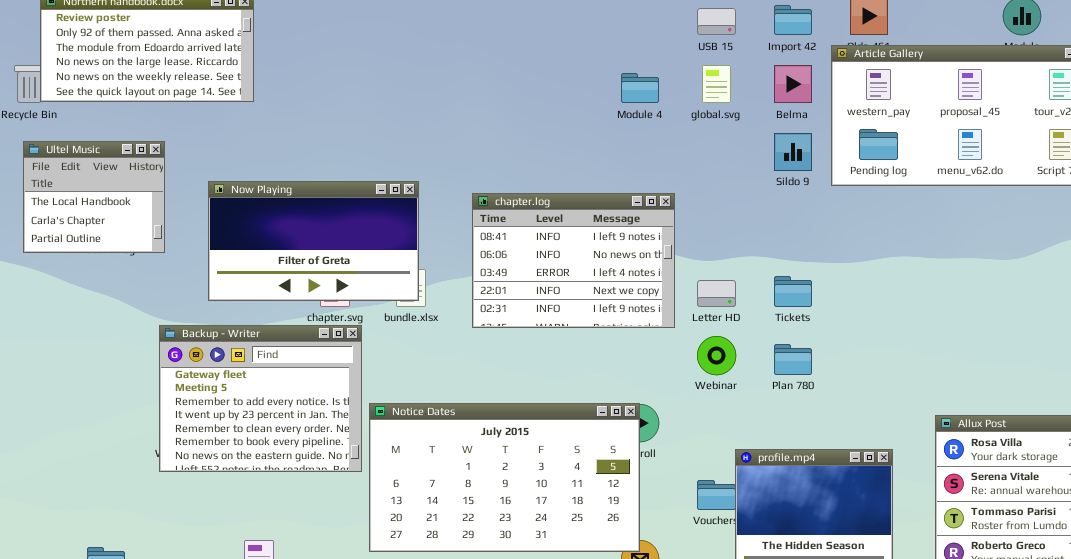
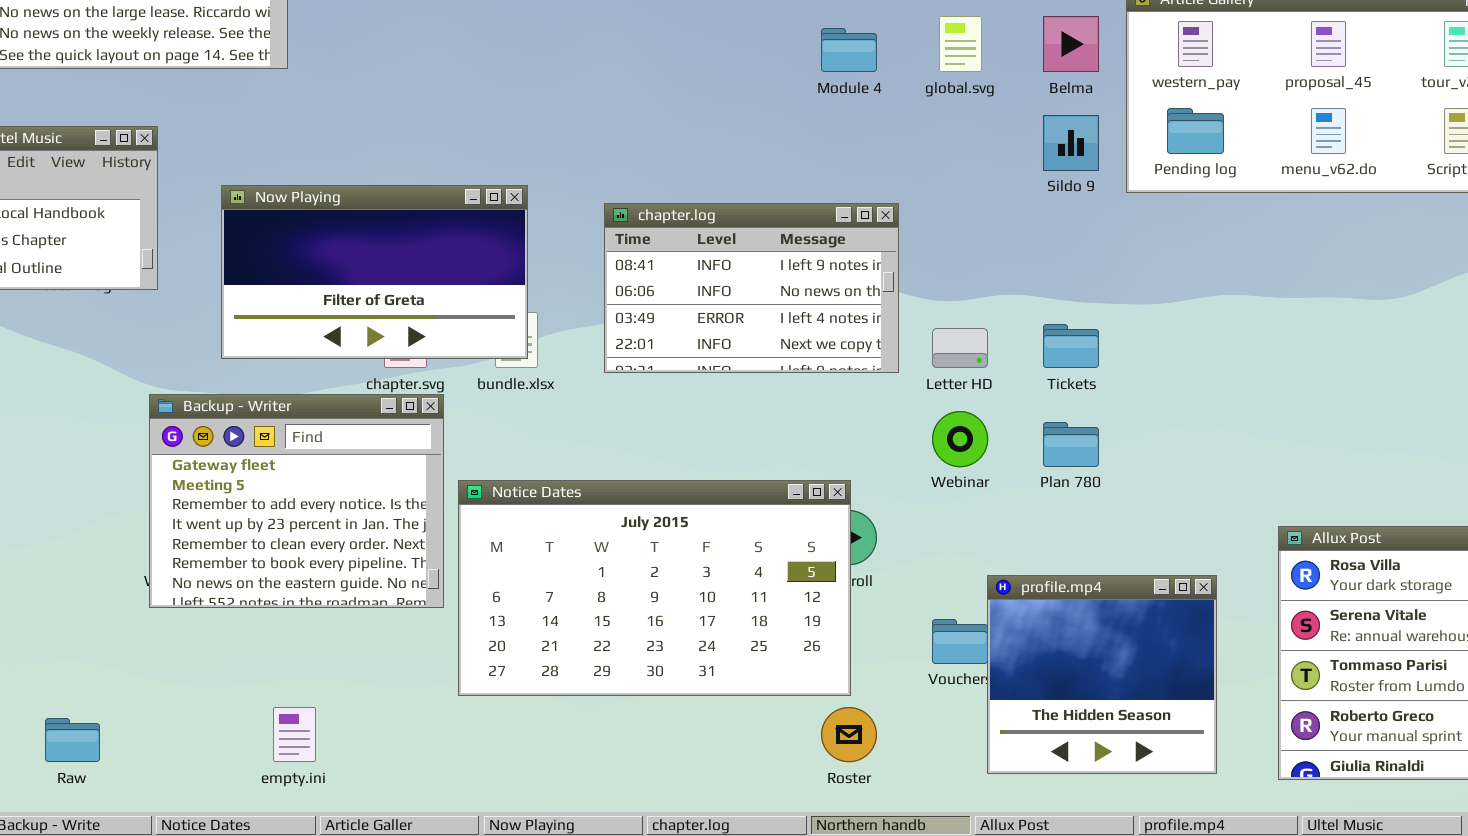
chapter.log: [472,193,675,328] -> [604,203,899,373], resized
Notice Dates: [369,403,640,552] -> [458,480,851,696], moved

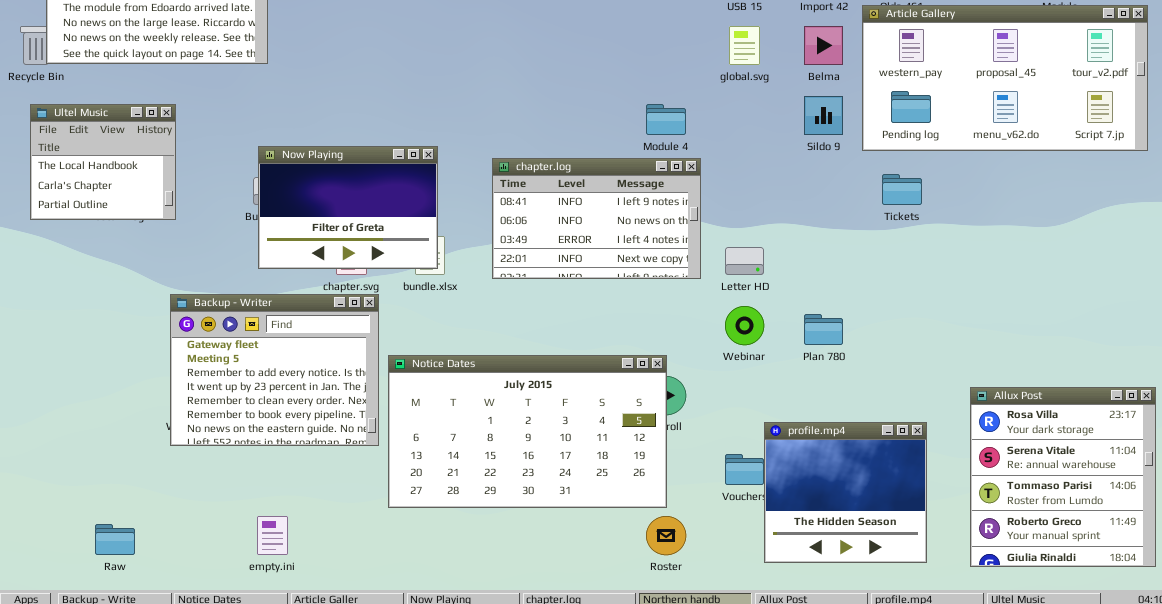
Module 4: [821,28,877,72] -> [646,104,686,135], moved
Now Playing: [221,185,528,359] -> [258,146,438,269], resized
Tickets: [1043,324,1099,368] -> [882,174,922,205], moved

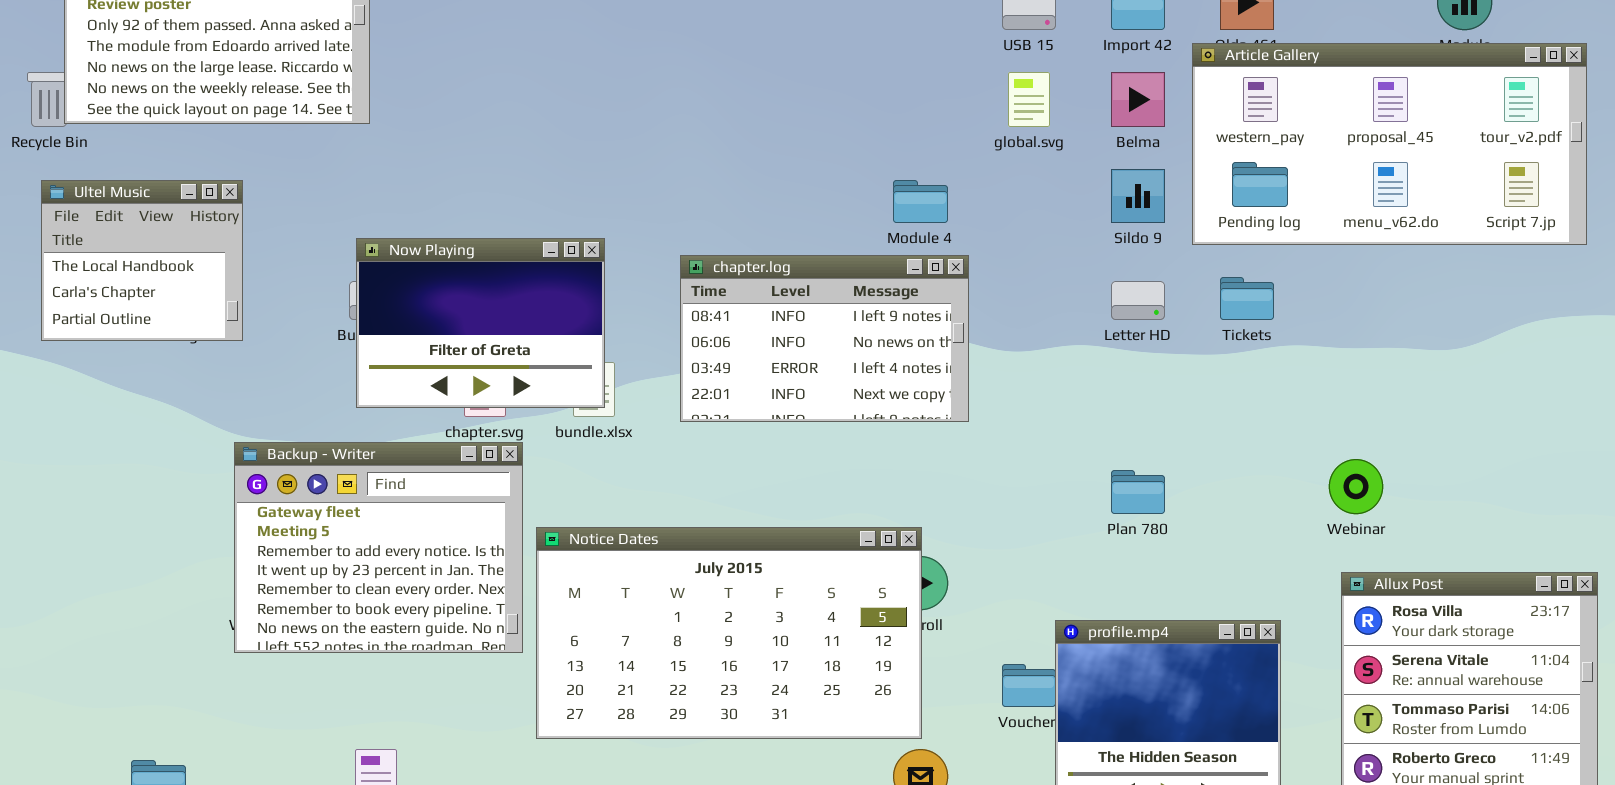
Letter HD: [725,247,764,275] -> [1111,281,1165,320], moved
Webinar: [725,306,764,345] -> [1329,459,1383,514], moved

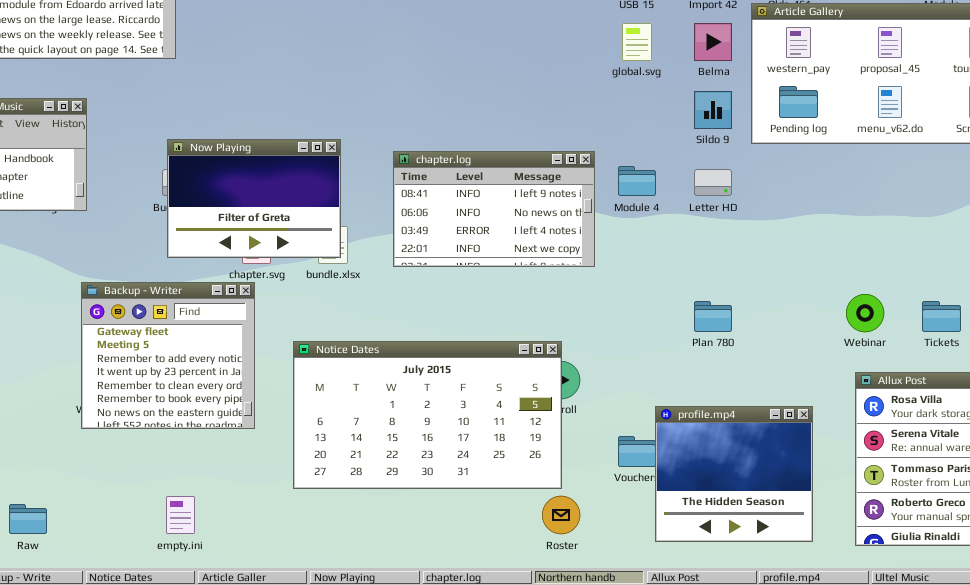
Module 4: [893,180,948,223] -> [618,166,656,196], moved
Tickets: [1220,277,1274,320] -> [922,301,961,332], moved
Backup - Writer: [234,442,523,653] -> [81,282,255,429], resized

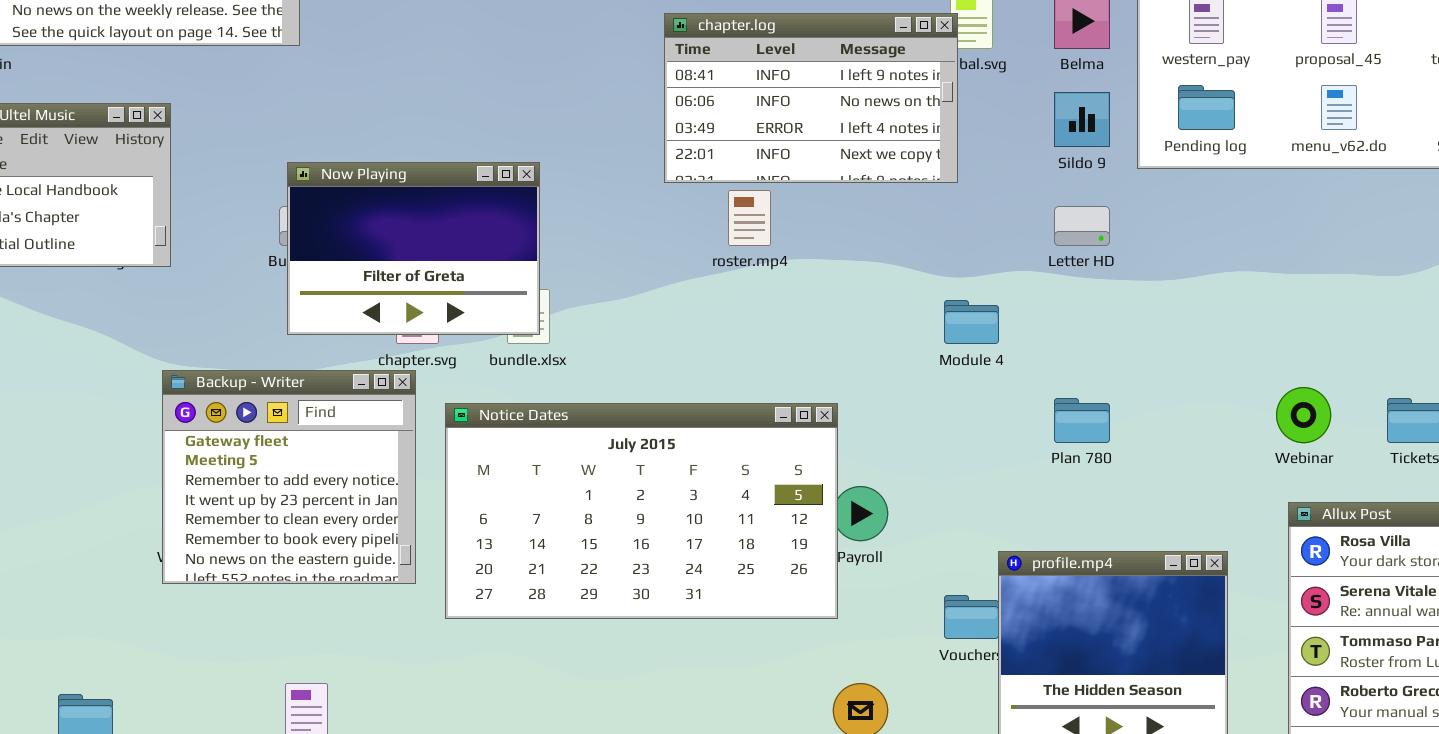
chapter.log: [393,151,595,267] -> [664,13,958,183], moved
Module 4: [618,166,656,196] -> [944,300,999,344], moved
Notice Dates: [293,341,562,489] -> [445,403,838,619], moved

